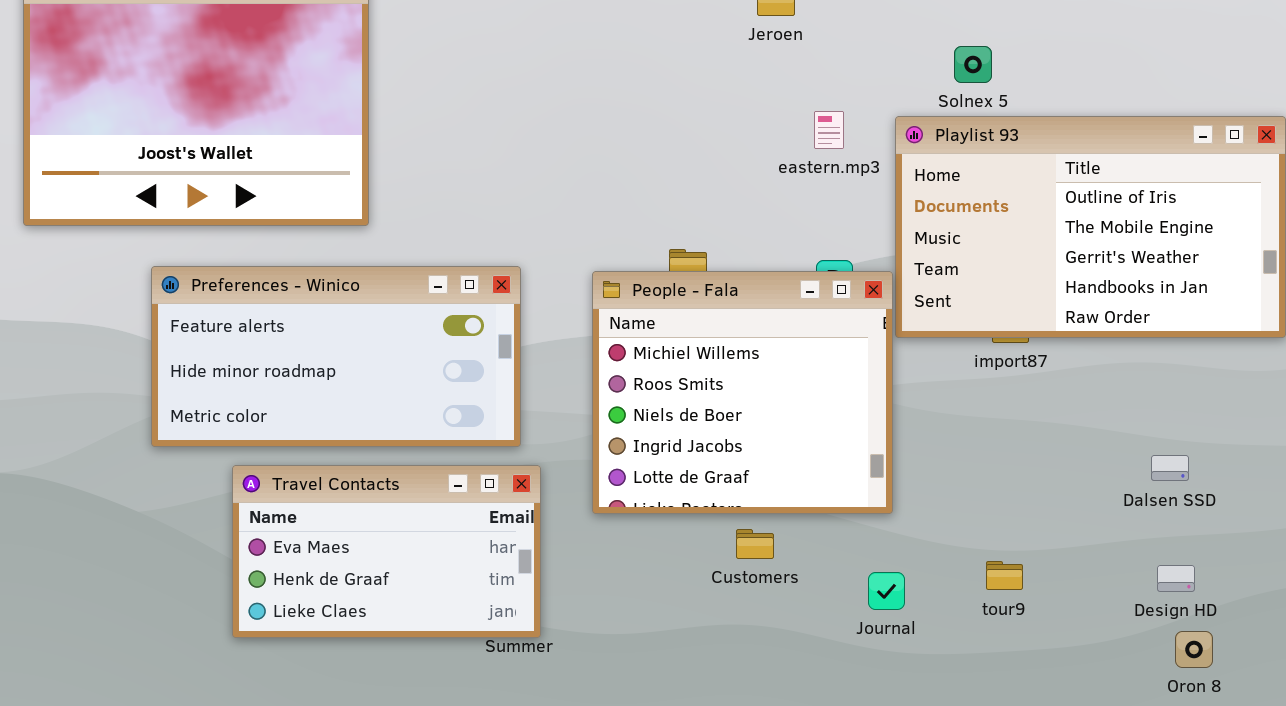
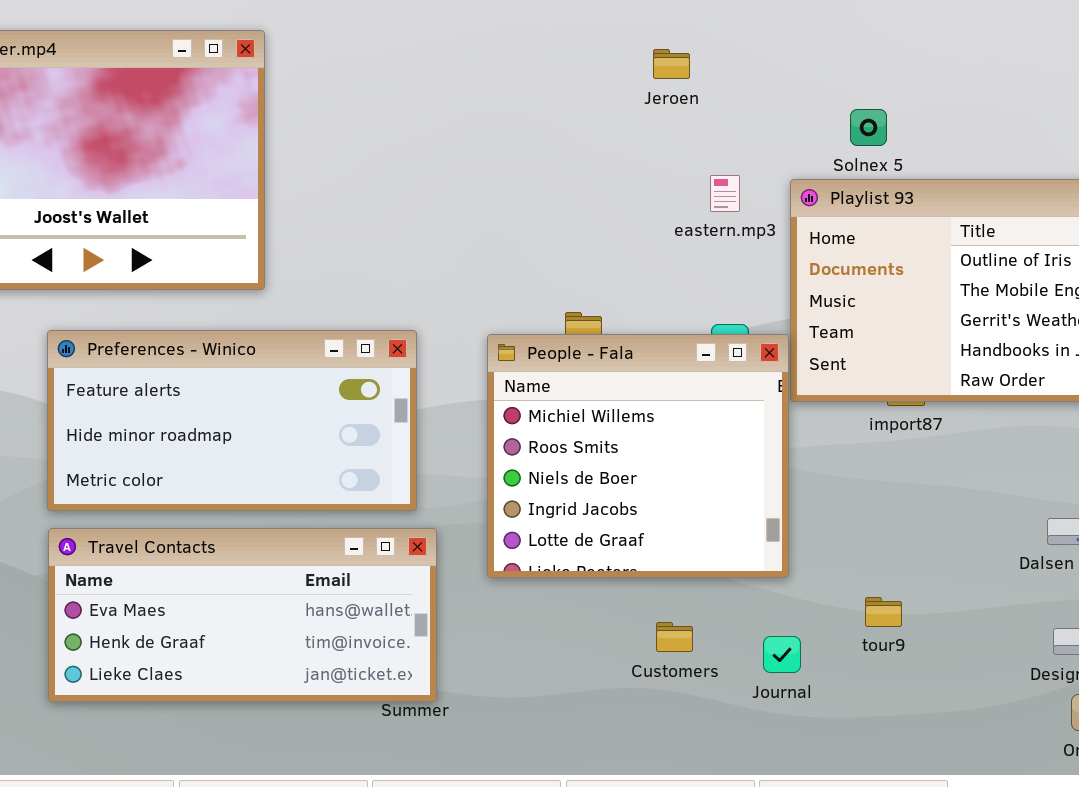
Travel Contacts: [232,465,541,638] -> [48,528,437,702], resized
Customers: [736,529,774,559] -> [656,622,693,652], moved
tour9: [986,561,1023,590] -> [865,597,902,627], moved

